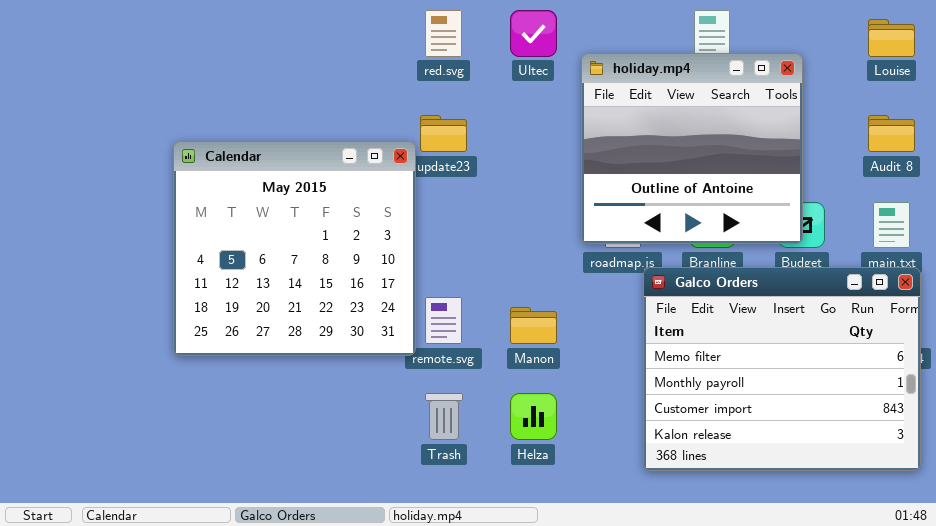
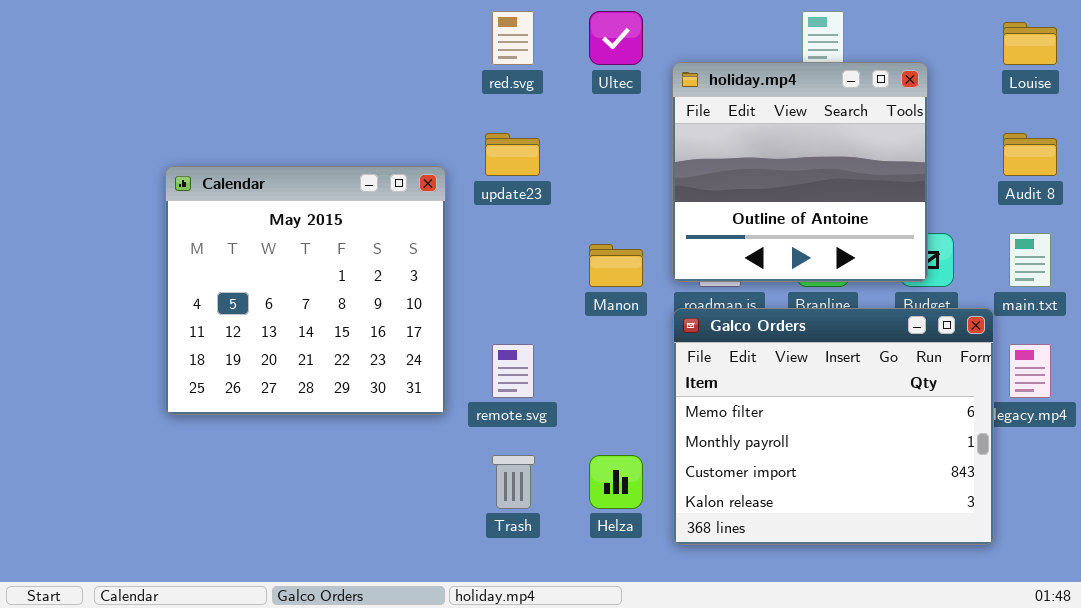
Calendar: [173,141,416,356] -> [165,166,446,415], moved
Galco Orders: [643,267,921,471] -> [673,308,994,545], moved
Manon: [510,307,557,344] -> [589,244,643,287], moved

